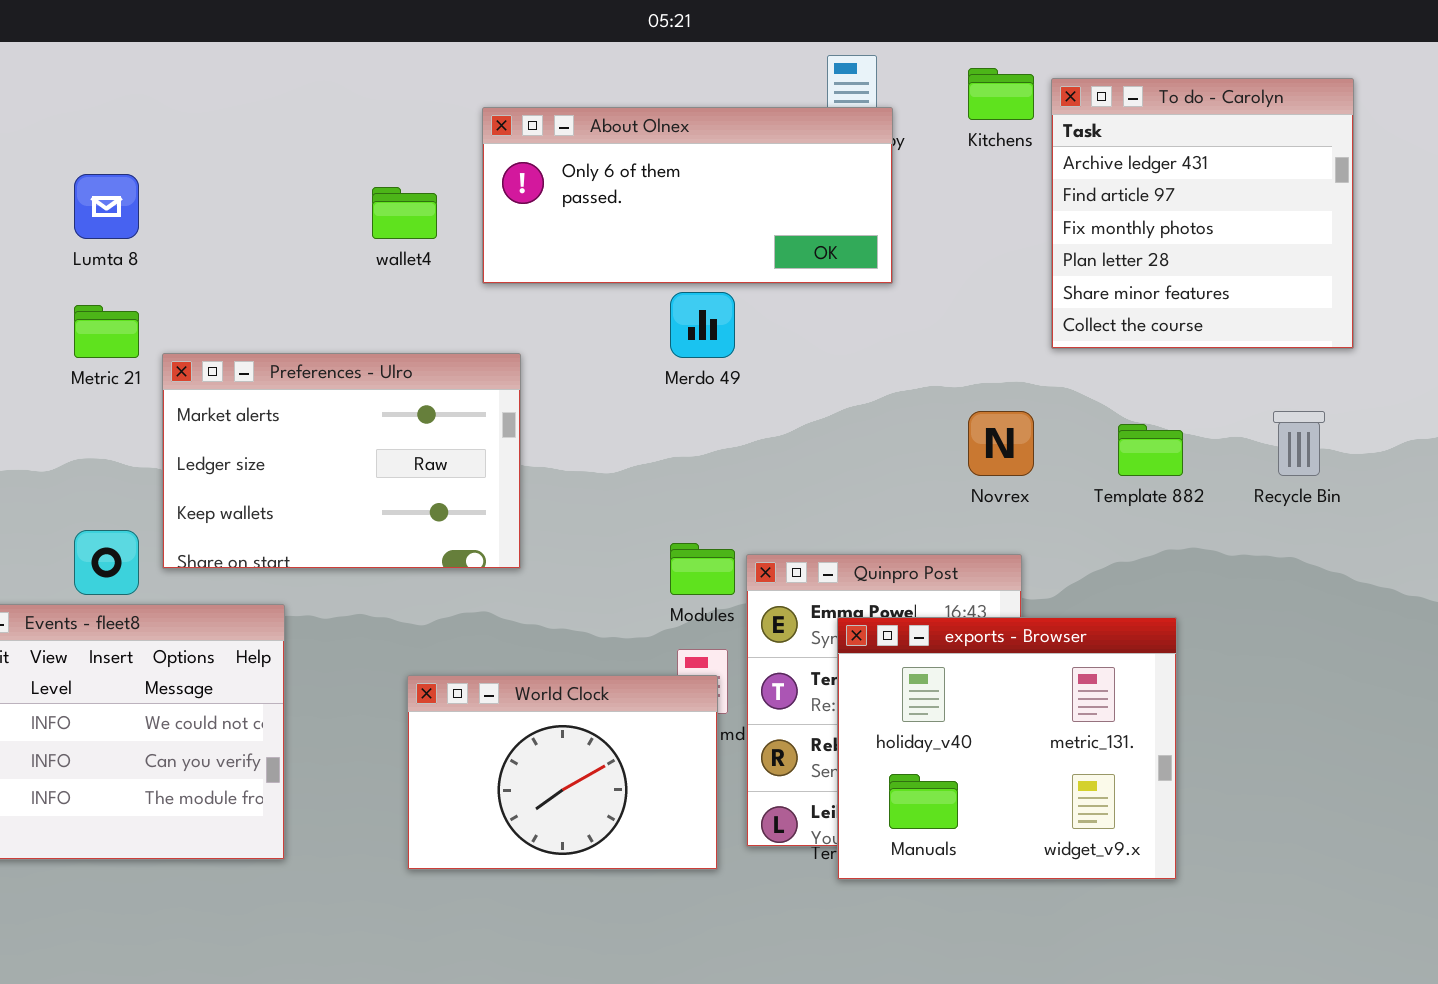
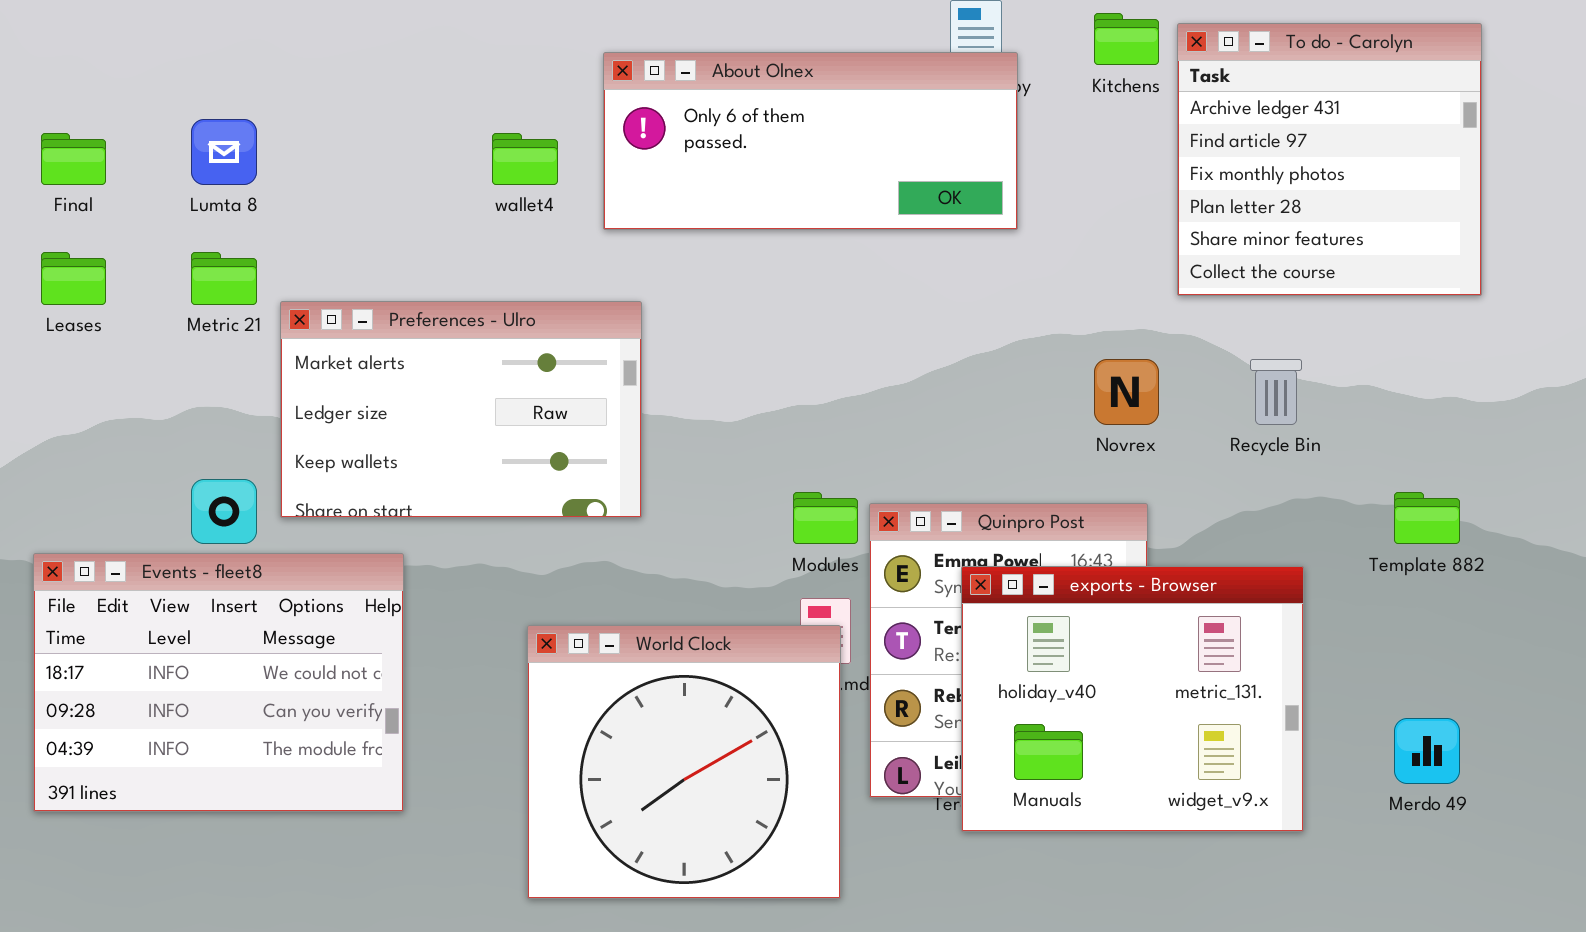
Merdo 49: [670,292,735,358] -> [1394,718,1460,784], moved
Recycle Bin: [1273,411,1325,476] -> [1250,359,1302,425], moved
Template 882: [1118,424,1183,476] -> [1394,492,1460,544], moved
World Clock: [407,675,718,870] -> [527,625,841,899], resized

